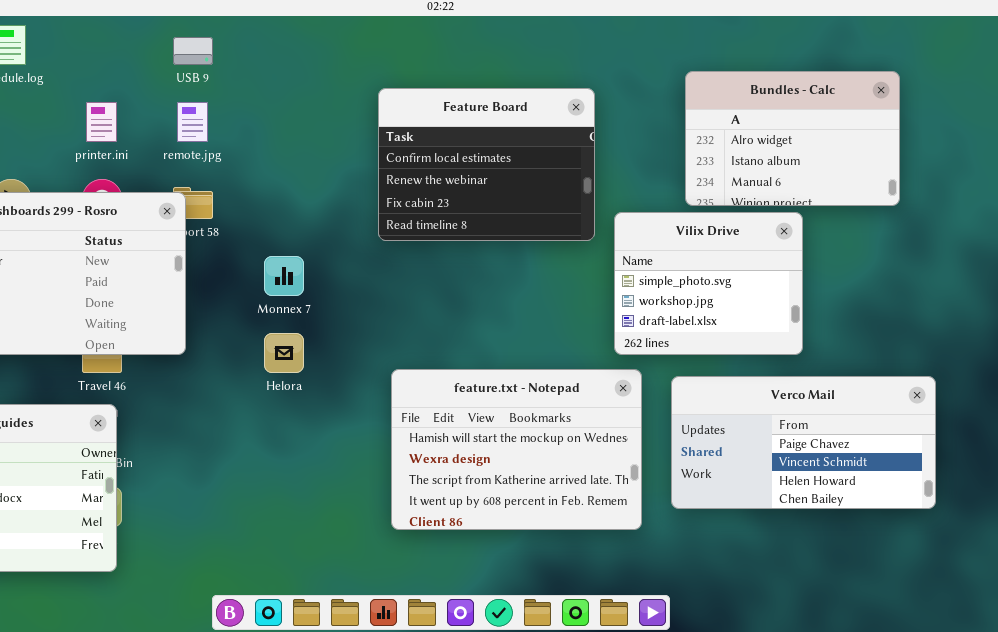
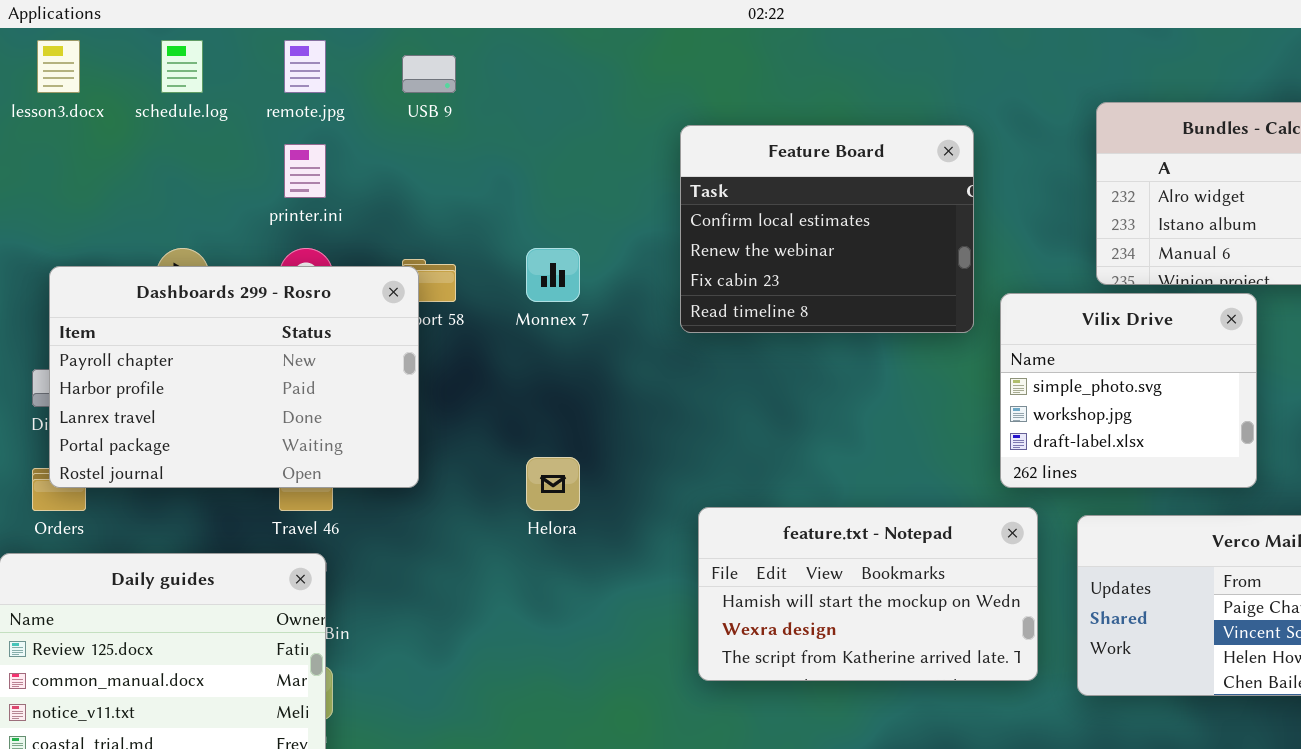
remote.jpg: [177,102,208,142] -> [284,40,326,93], moved
Monnex 7: [264,256,304,296] -> [526,248,580,302], moved
feature.txt - Notepad: [391,369,642,530] -> [698,507,1038,681], resized

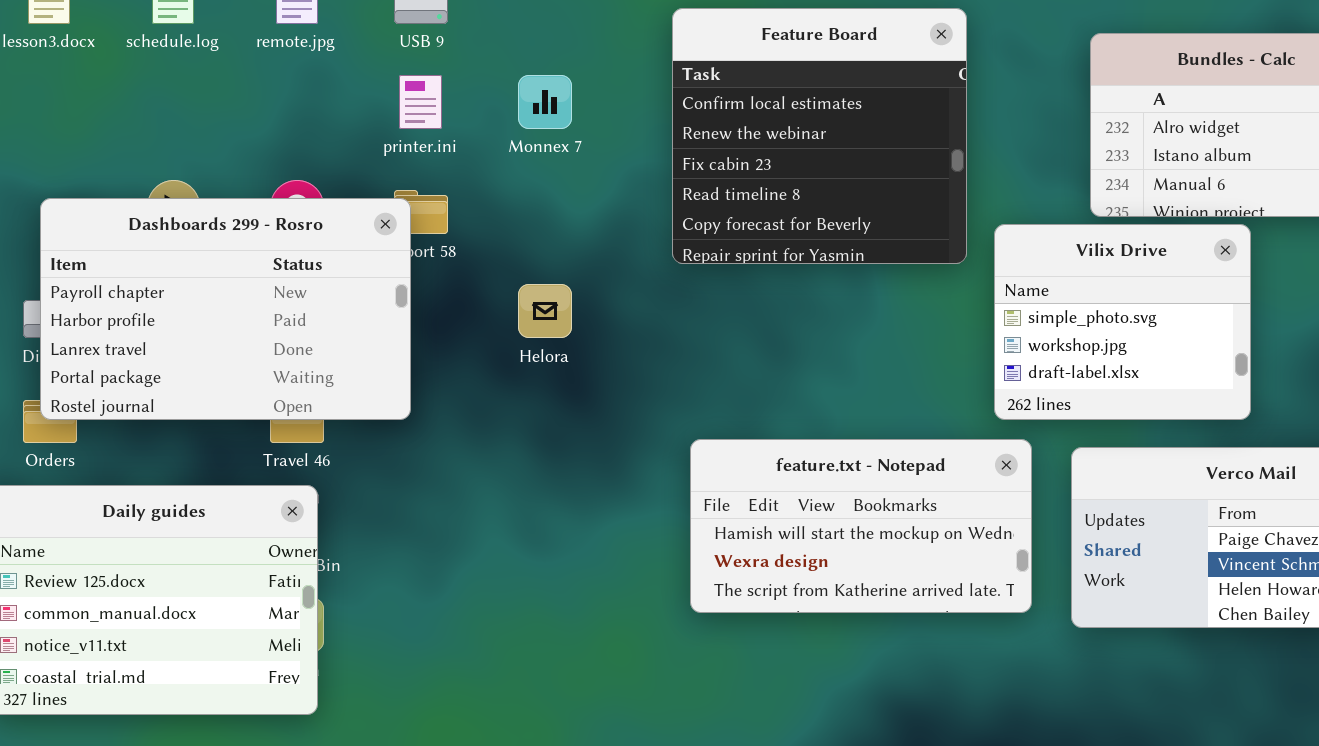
Feature Board: [680,125,974,333] -> [672,8,967,264], resized
printer.ini: [284,144,326,198] -> [399,75,442,129], moved
Monnex 7: [526,248,580,302] -> [518,75,572,129], moved
Helora: [526,457,580,511] -> [518,284,572,338], moved

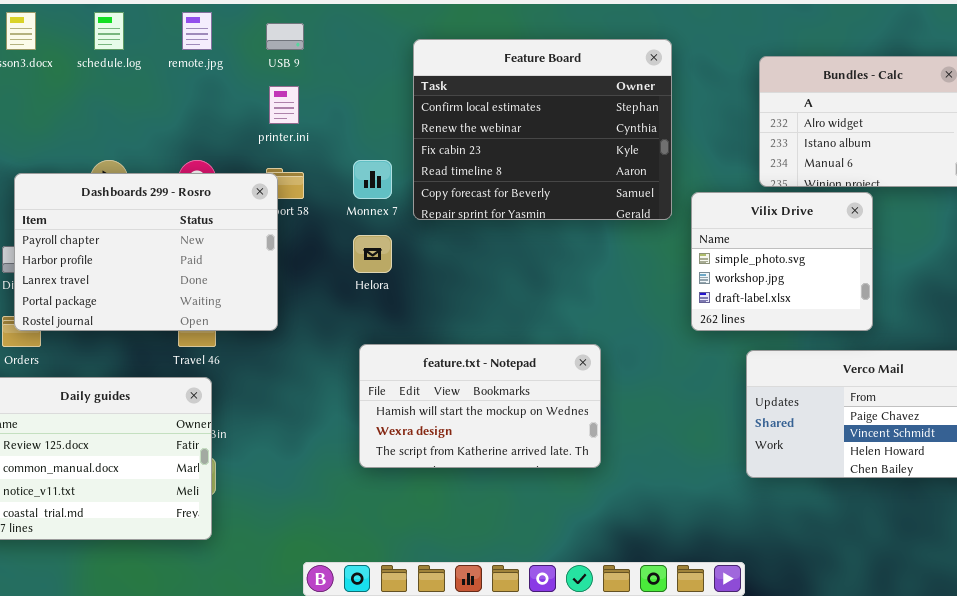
Feature Board: [672,8,967,264] -> [413,39,672,220], resized
Monnex 7: [518,75,572,129] -> [353,160,392,199], moved
feature.txt - Notepad: [690,439,1032,613] -> [359,344,601,468], moved

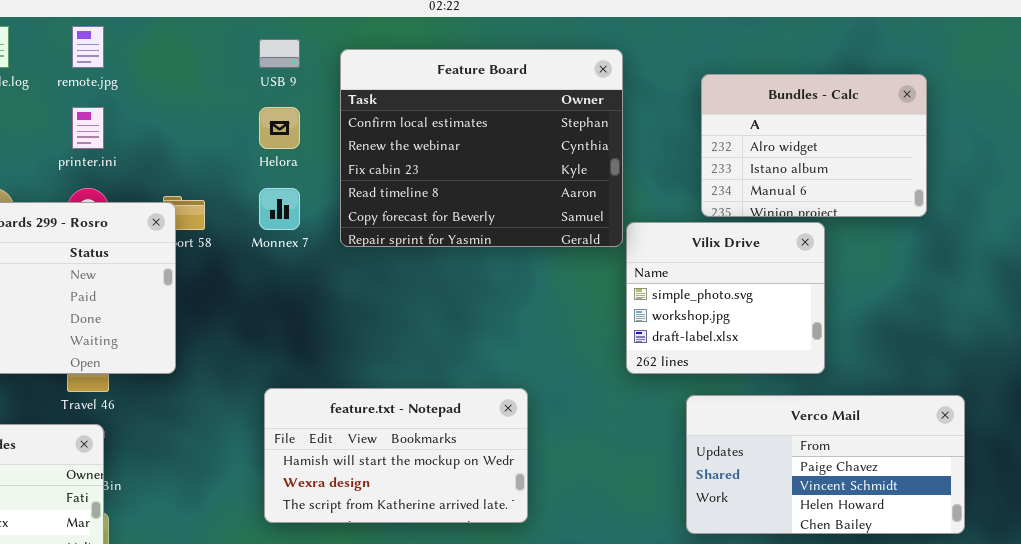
USB 9: [266,23,304,50] -> [259,39,300,68], moved
Feature Board: [413,39,672,220] -> [340,49,623,247], moved
printer.ini: [269,86,299,124] -> [72,107,104,149], moved
Helora: [353,235,392,273] -> [259,107,300,149], moved

